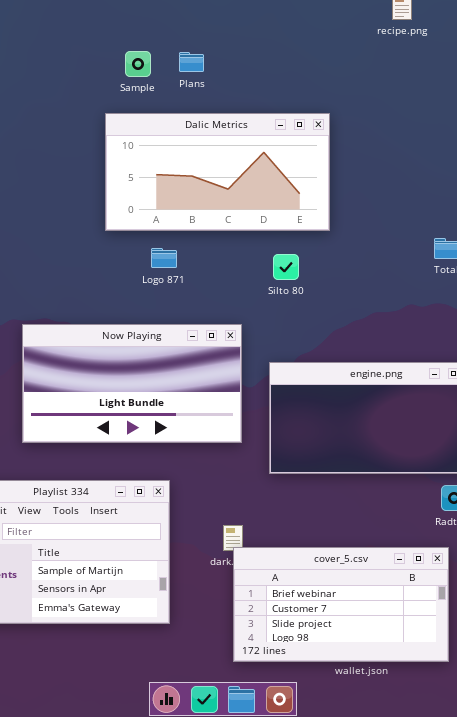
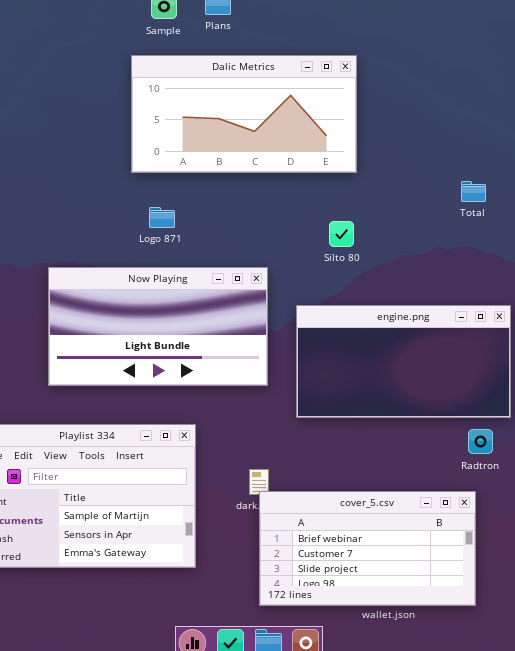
Logo 871: [151,248,177,268] -> [149,207,175,228], moved
Silto 80: [273,254,299,280] -> [329,221,354,247], moved

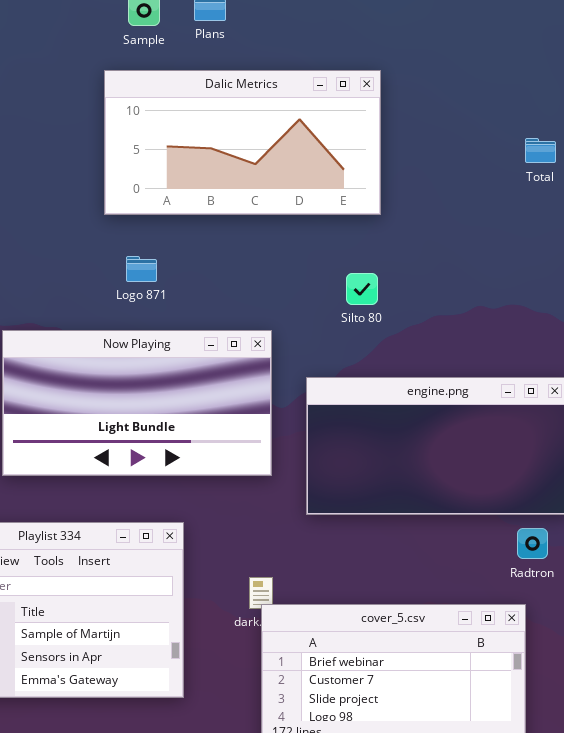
Total: [461,181,486,202] -> [525,138,556,163], moved

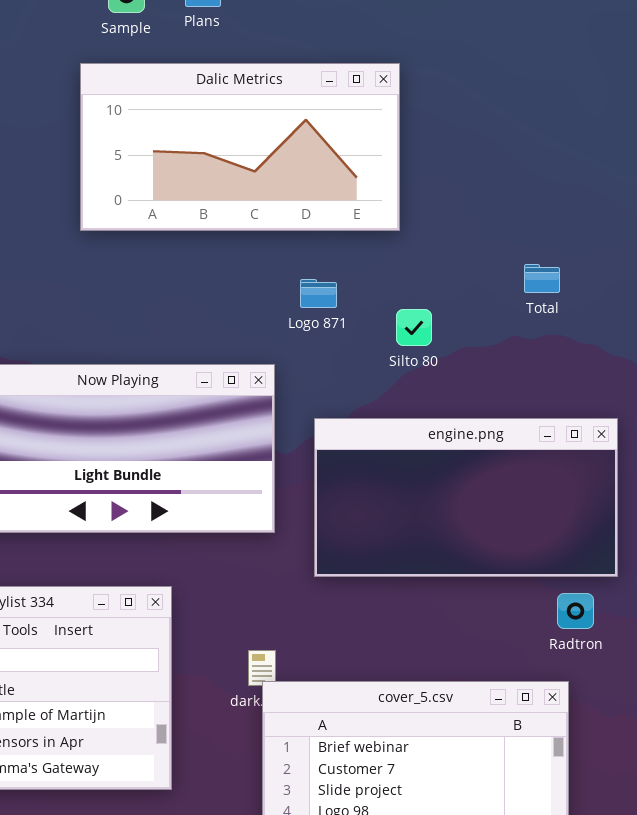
Total: [525,138,556,163] -> [524,264,560,293], moved
Logo 871: [126,256,157,282] -> [300,279,337,308], moved
Silto 80: [346,273,378,305] -> [396,309,432,346], moved

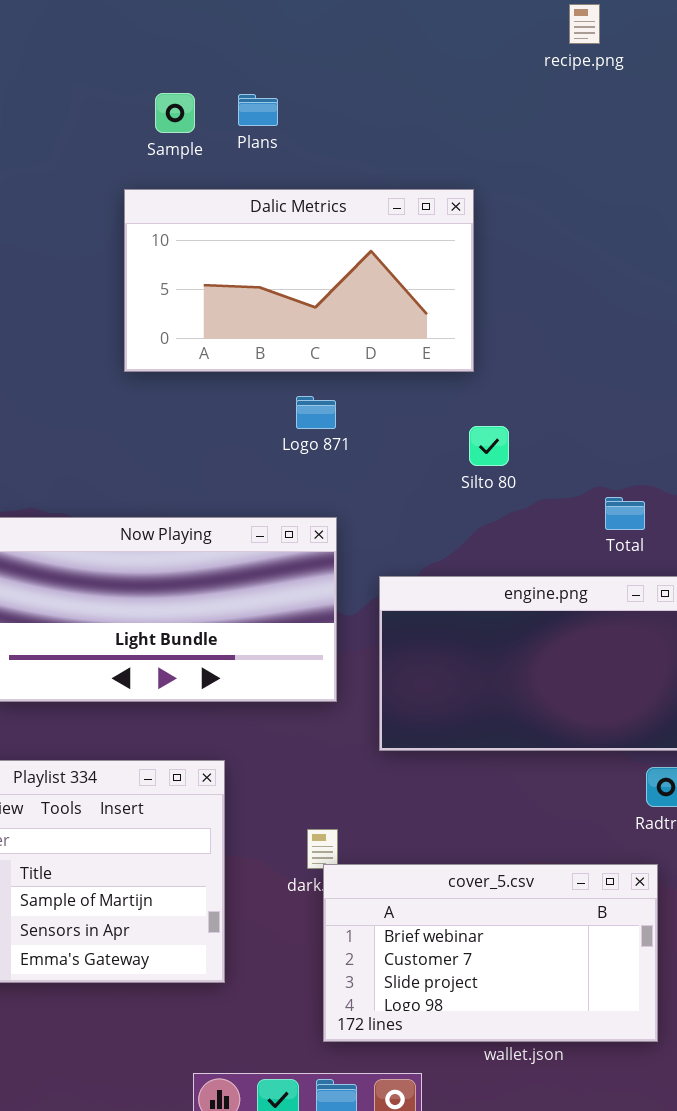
Total: [524,264,560,293] -> [605,497,645,530], moved
Logo 871: [300,279,337,308] -> [296,396,336,429], moved
Silto 80: [396,309,432,346] -> [469,426,509,466], moved

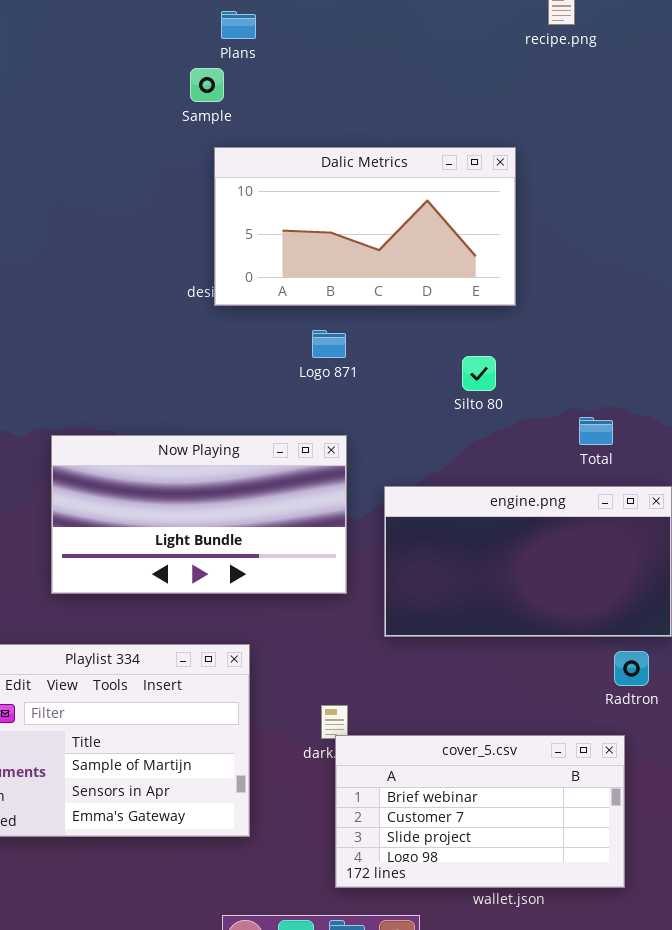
Plans: [238,94,278,126] -> [221,11,256,39], moved
Dalic Metrics: [124,189,474,372] -> [214,147,516,306], moved

